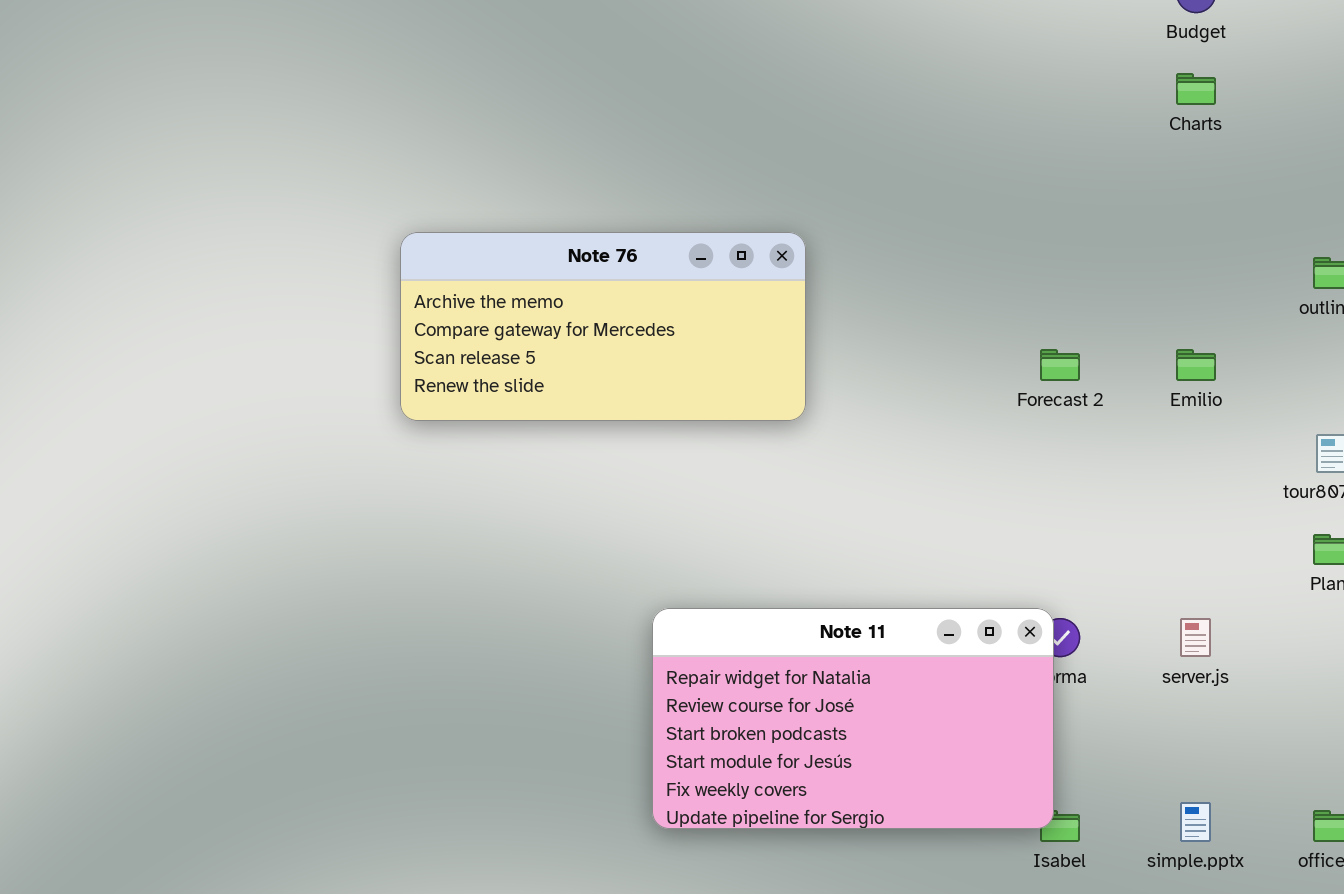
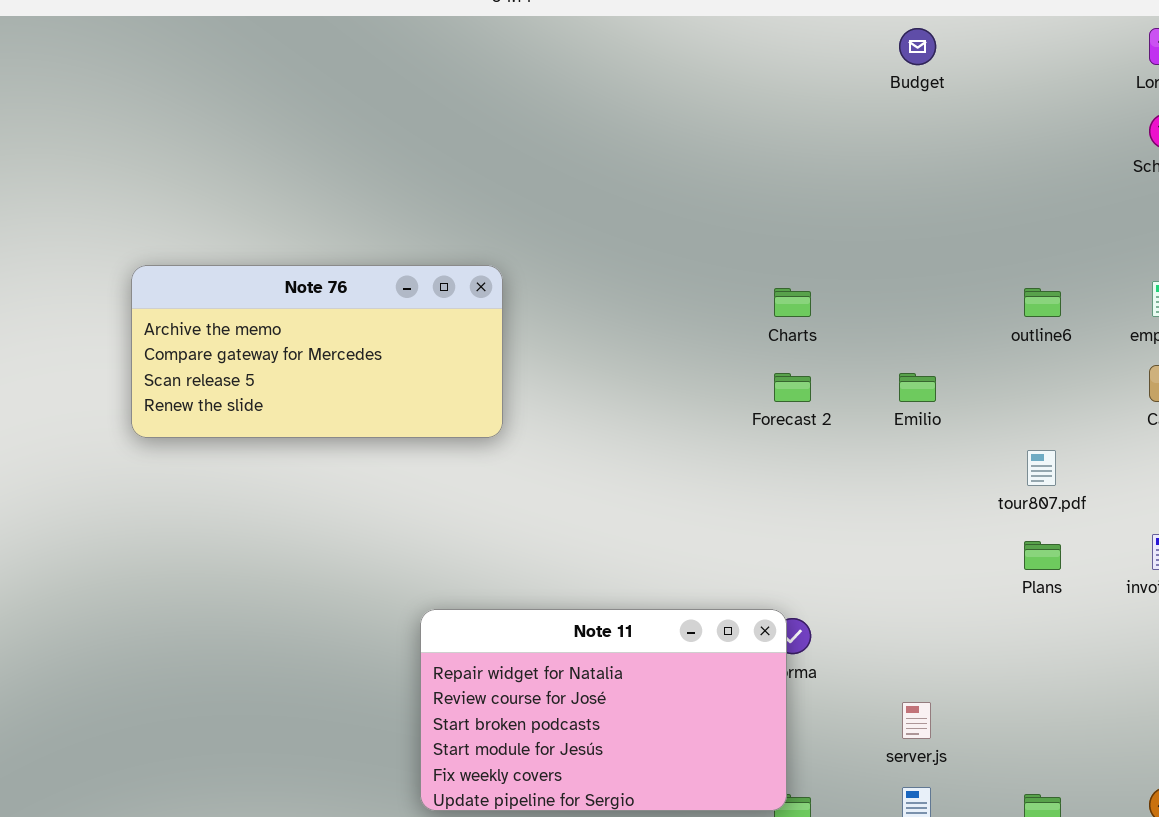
Charts: [1176,73,1216,105] -> [774,288,811,317], moved
Note 76: [400,232,806,421] -> [131,265,503,438], moved
server.js: [1180,618,1211,657] -> [902,702,931,739], moved

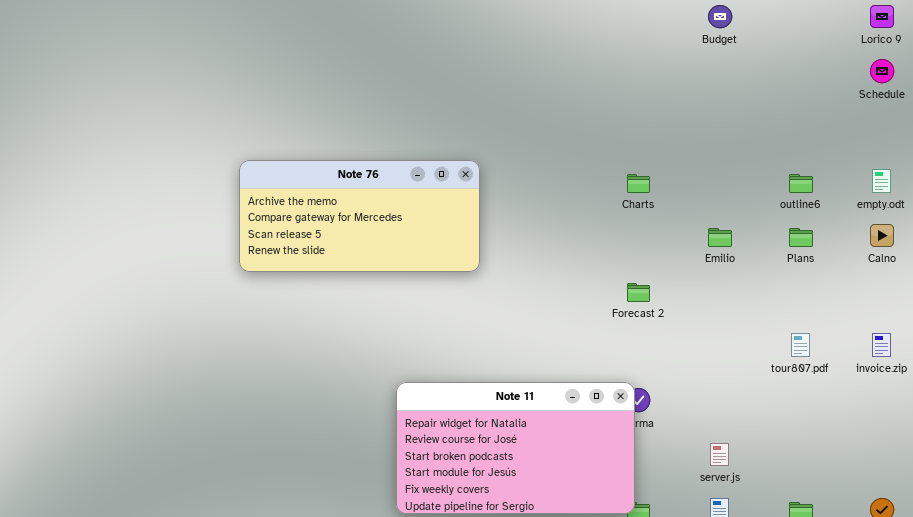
Note 76: [131,265,503,438] -> [239,160,480,272], moved
Forecast 2: [774,373,811,402] -> [627,283,650,302], moved
tour807.pdf: [1027,450,1056,486] -> [791,333,810,357], moved
Plans: [1024,541,1061,570] -> [789,228,813,247], moved

